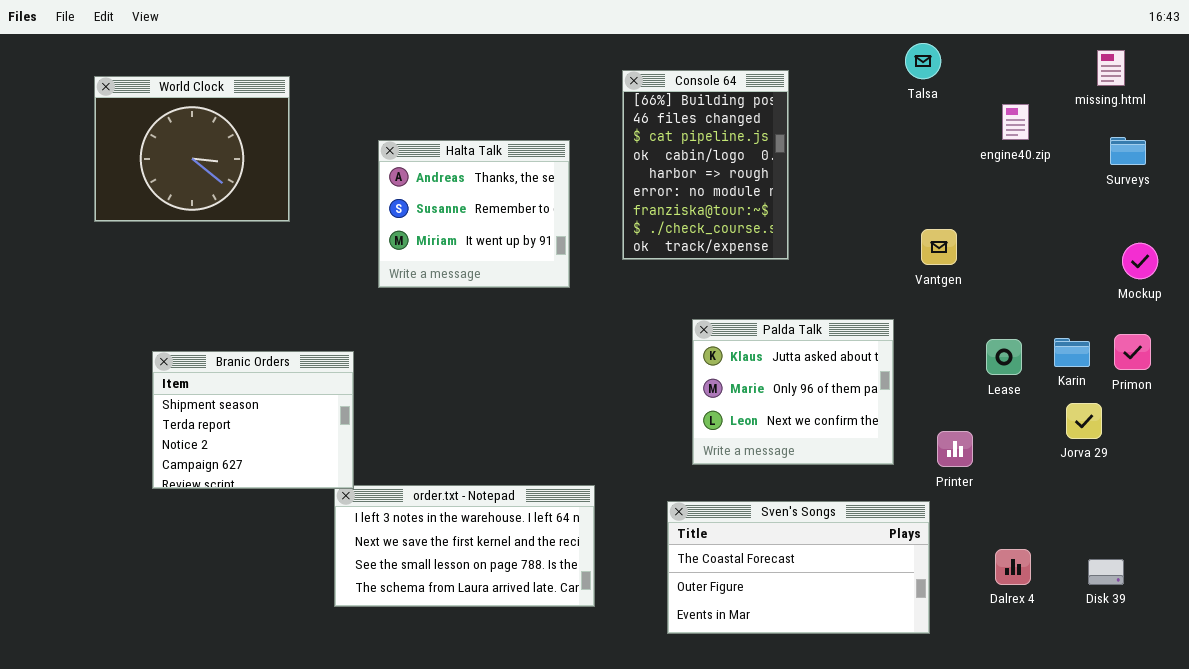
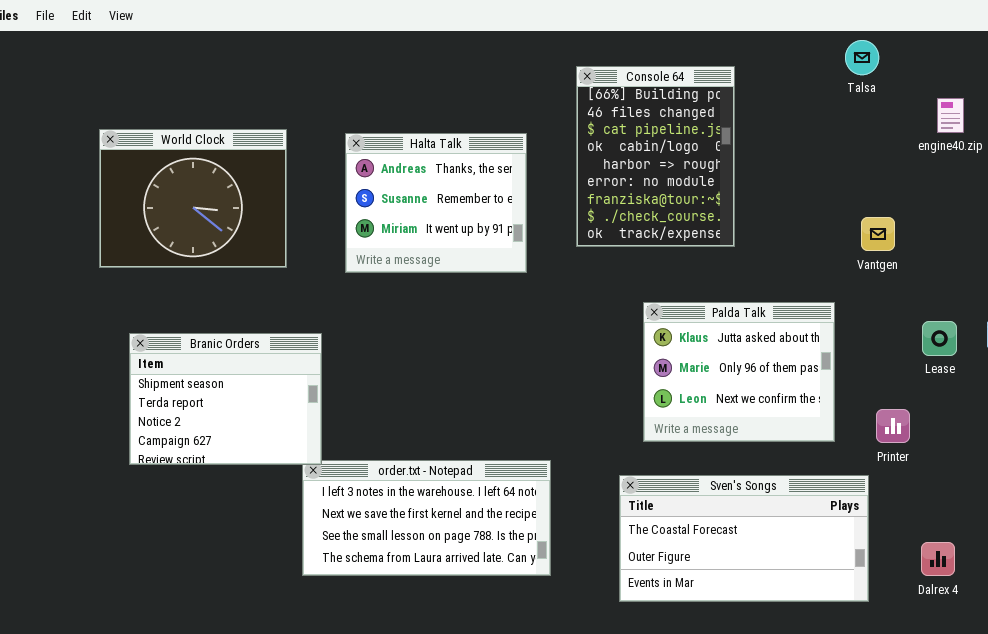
World Clock: [94,76,290,222] -> [99,129,287,268], moved
Dalrex 4: [995,549,1031,585] -> [921,542,955,576], moved

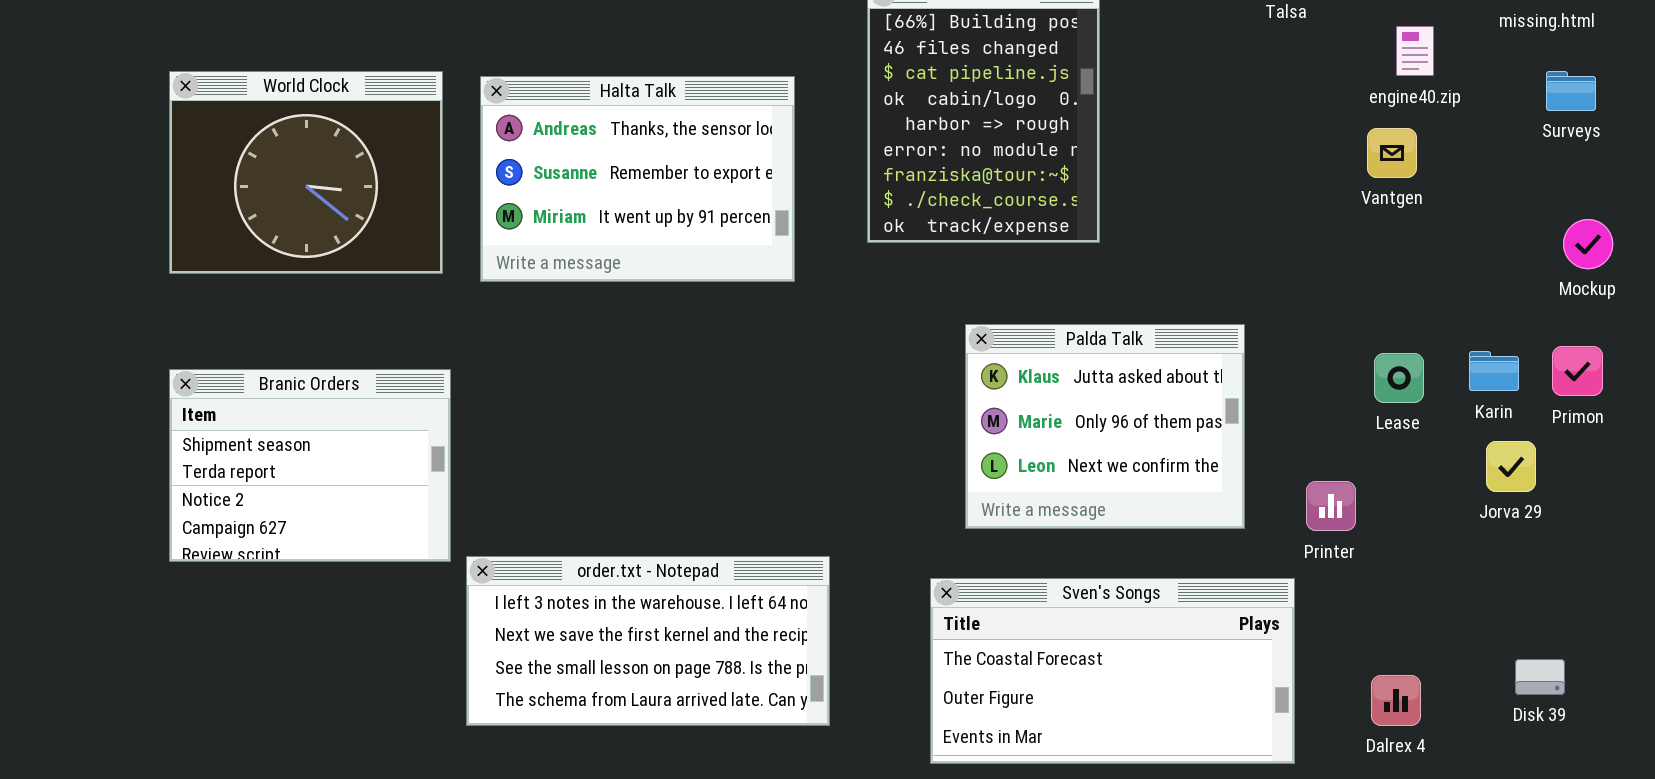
Halta Talk: [345,133,527,273] -> [480,76,795,282], resized
Vantgen: [861,217,895,251] -> [1367,128,1417,178], moved
Branic Orders: [129,333,322,465] -> [169,369,451,562], moved

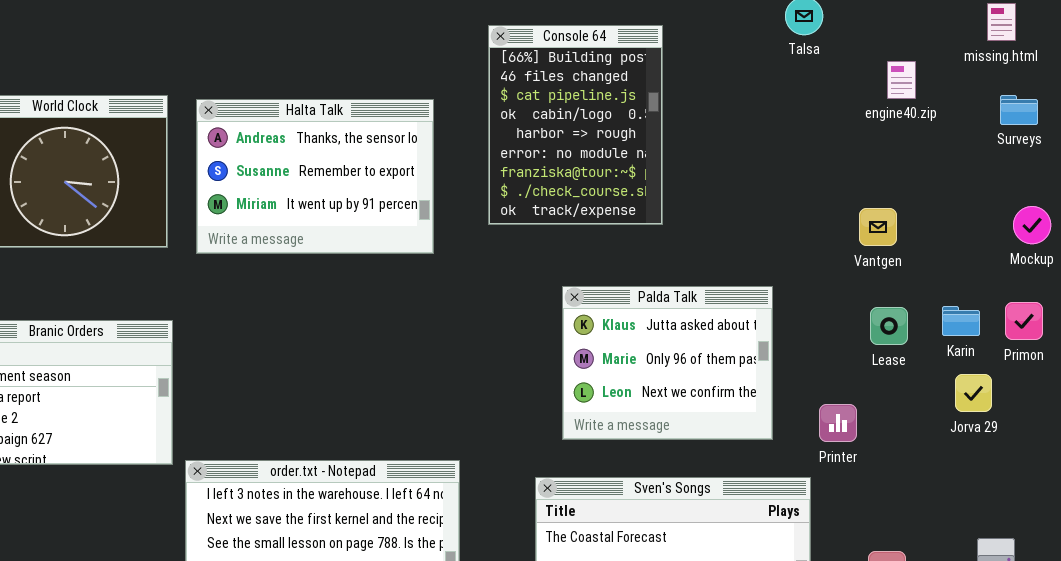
Vantgen: [1367,128,1417,178] -> [859,208,897,246], moved

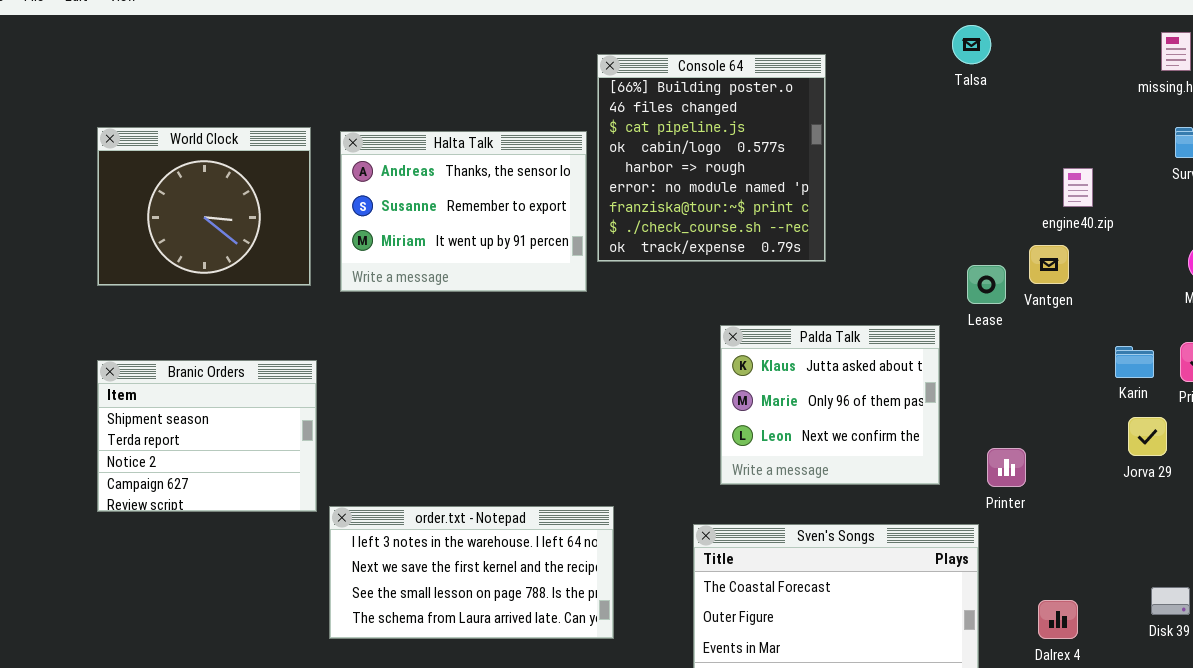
Console 64: [488,25,663,225] -> [597,54,826,262], resized
engine40.zip: [887,61,916,99] -> [1063,168,1093,207], moved
Lease: [870,307,908,345] -> [967,265,1006,304], moved

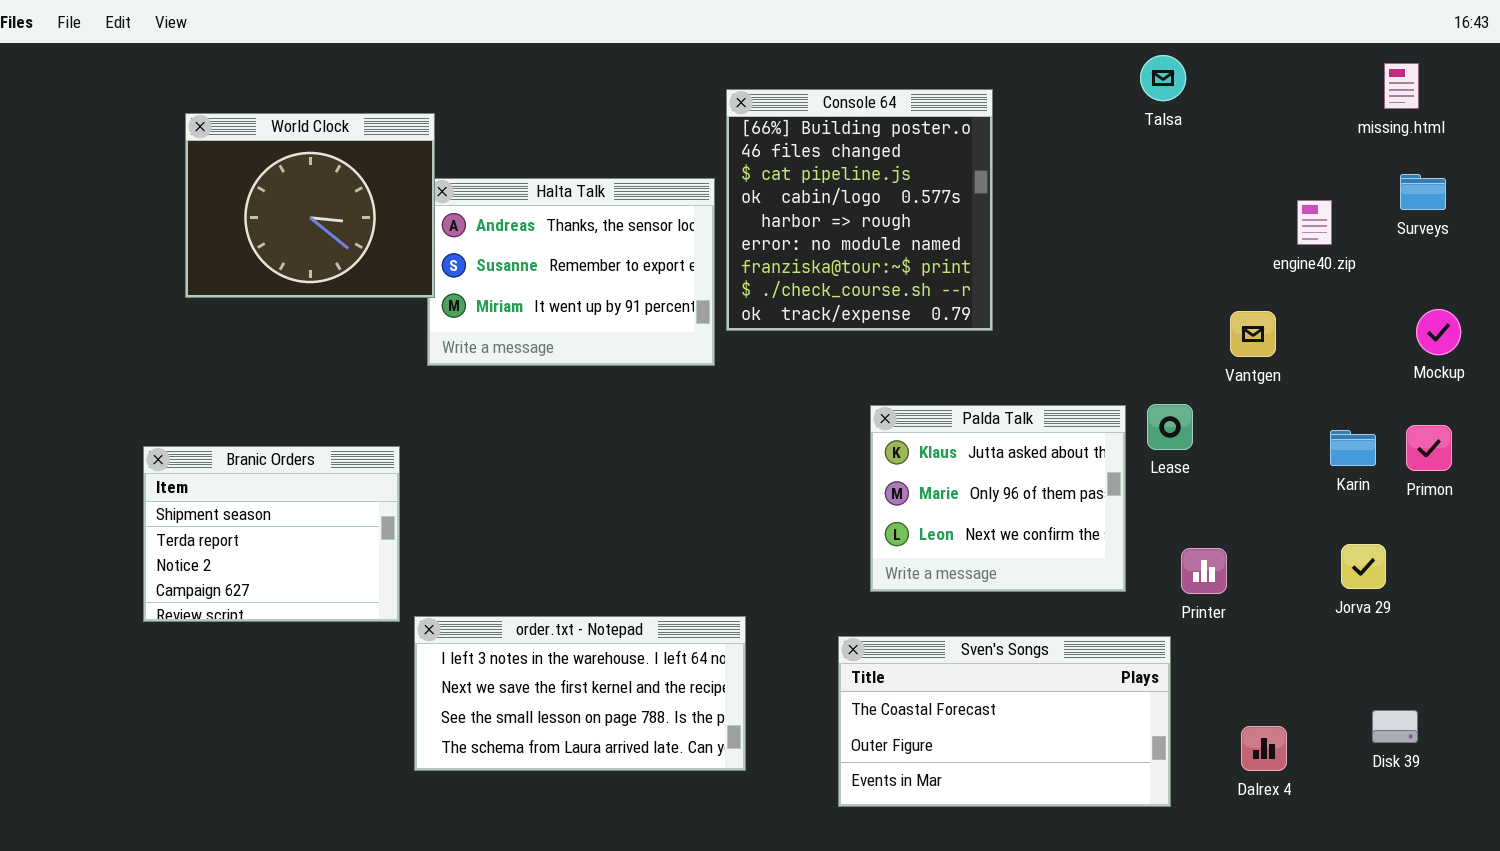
World Clock: [97,127,311,286] -> [185,113,435,298], moved
engine40.zip: [1063,168,1093,207] -> [1297,200,1332,245], moved
Lease: [967,265,1006,304] -> [1147,404,1193,450], moved
Jorva 29: [1128,417,1167,456] -> [1341,544,1386,589], moved

